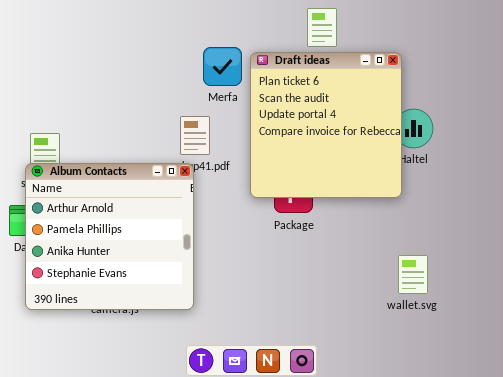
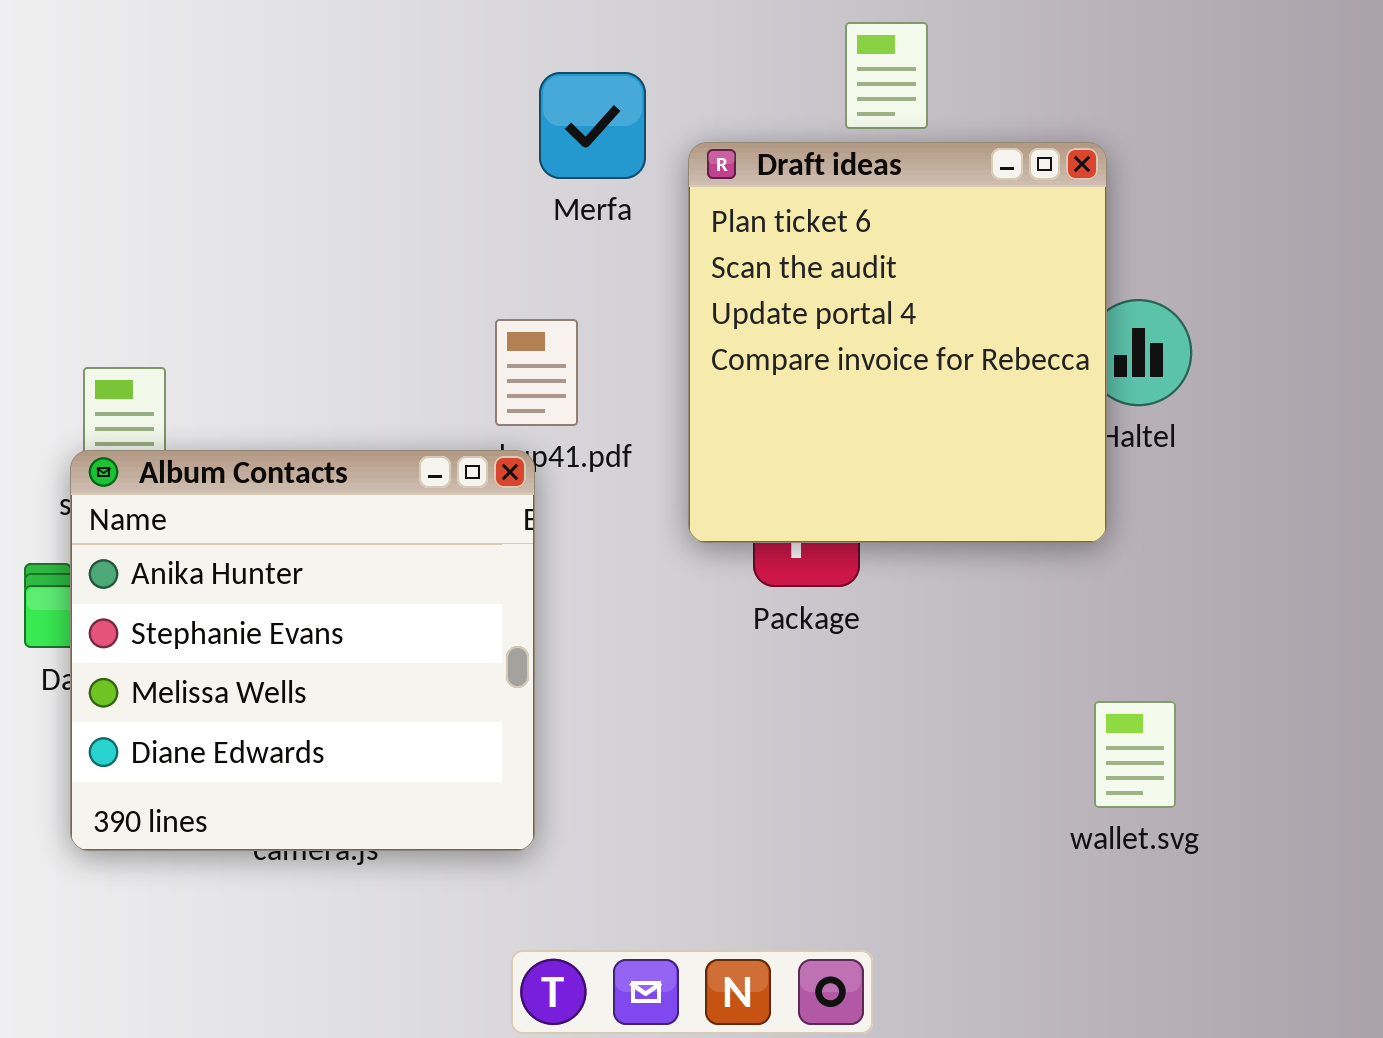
Merfa: [203,47,242,86] -> [539,72,646,179], moved
Album Contacts: [25,163,194,310] -> [70,450,535,851], scrolled down 2 rows

